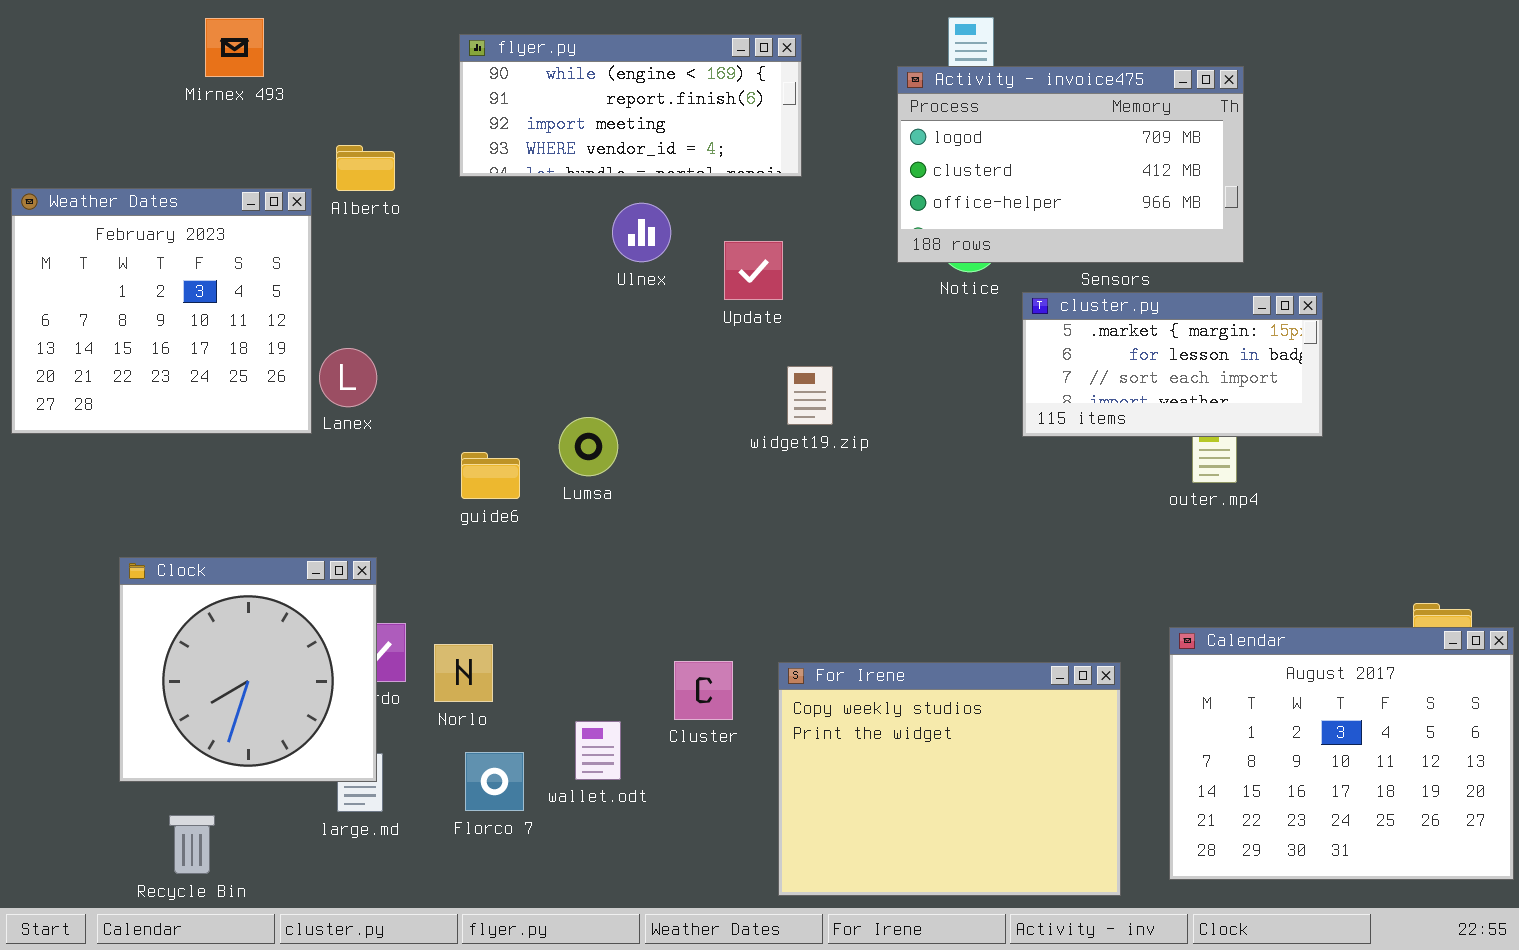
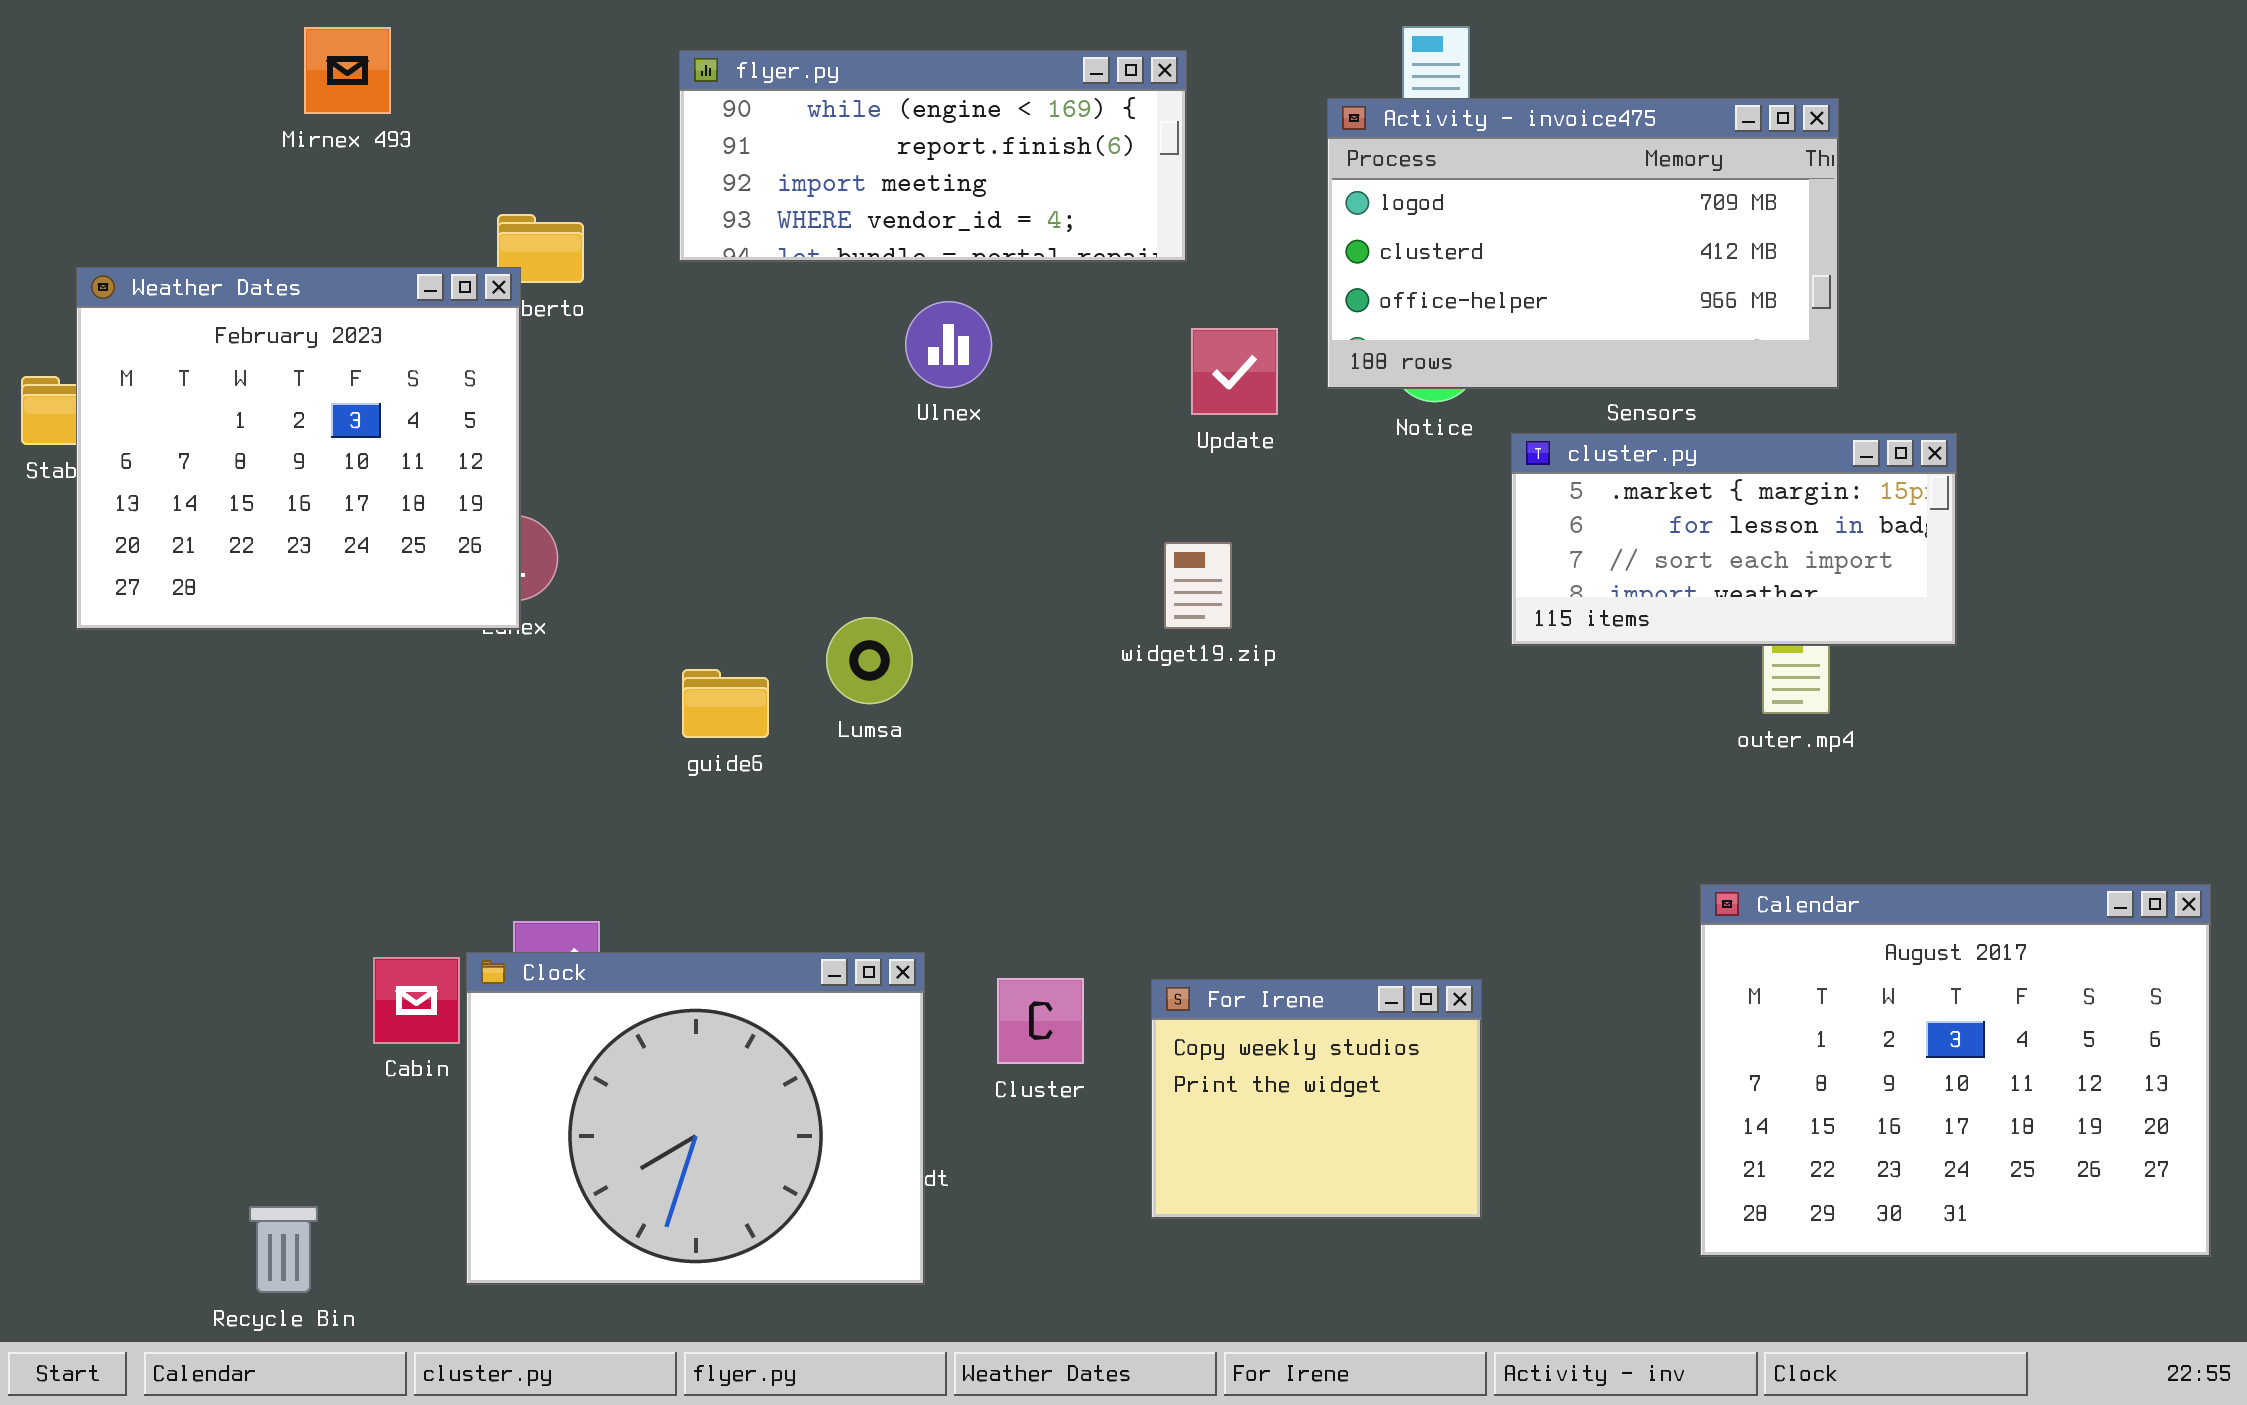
Weather Dates: [11,188,312,434] -> [76,267,521,630], moved
Update: [724,241,783,300] -> [1191,328,1278,415], moved
Clock: [119,557,377,782] -> [466,952,925,1285], moved, resized
Calendar: [1169,627,1514,880] -> [1700,884,2211,1257], moved
For Irene: [778,662,1121,896] -> [1151,979,1482,1219], resized

